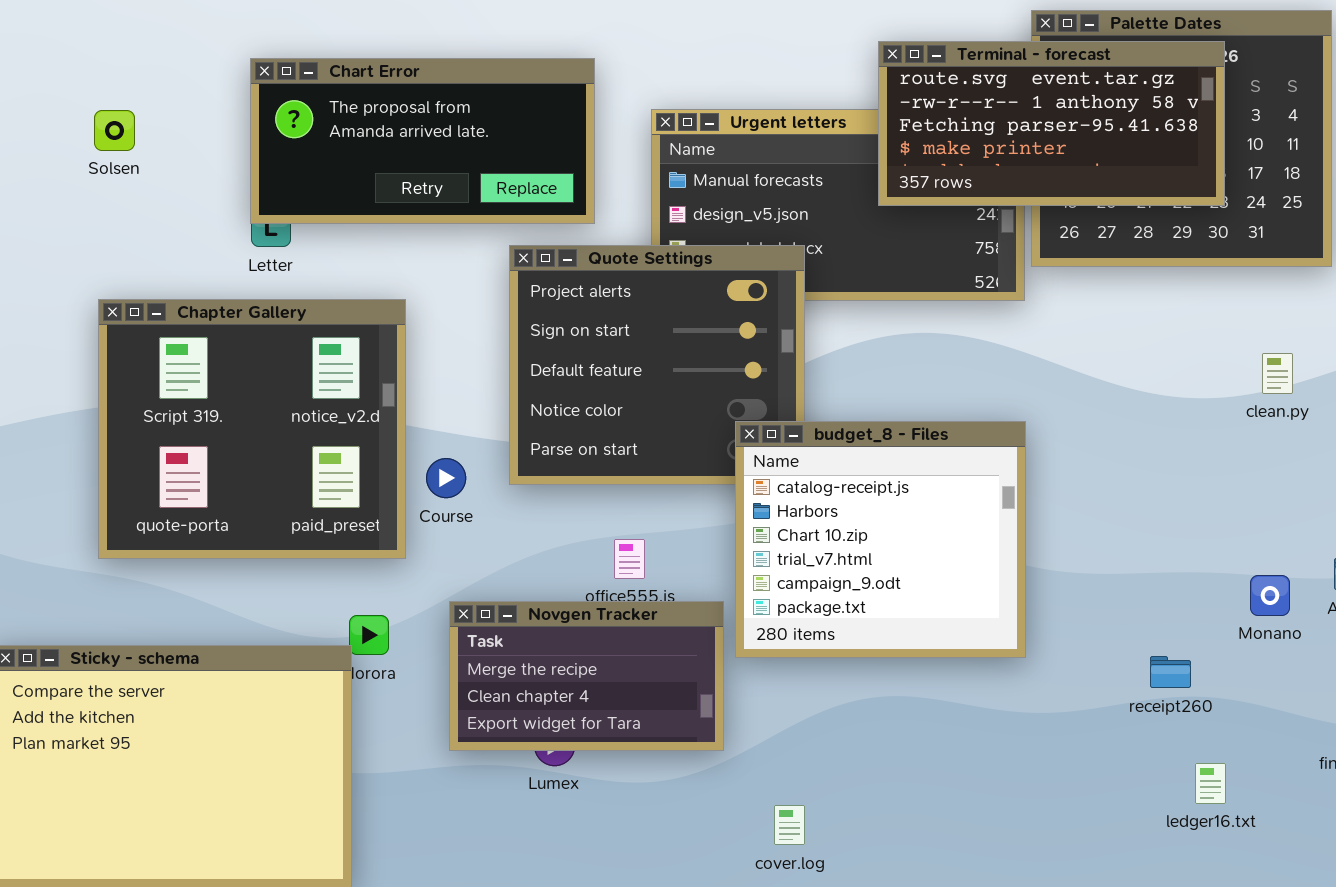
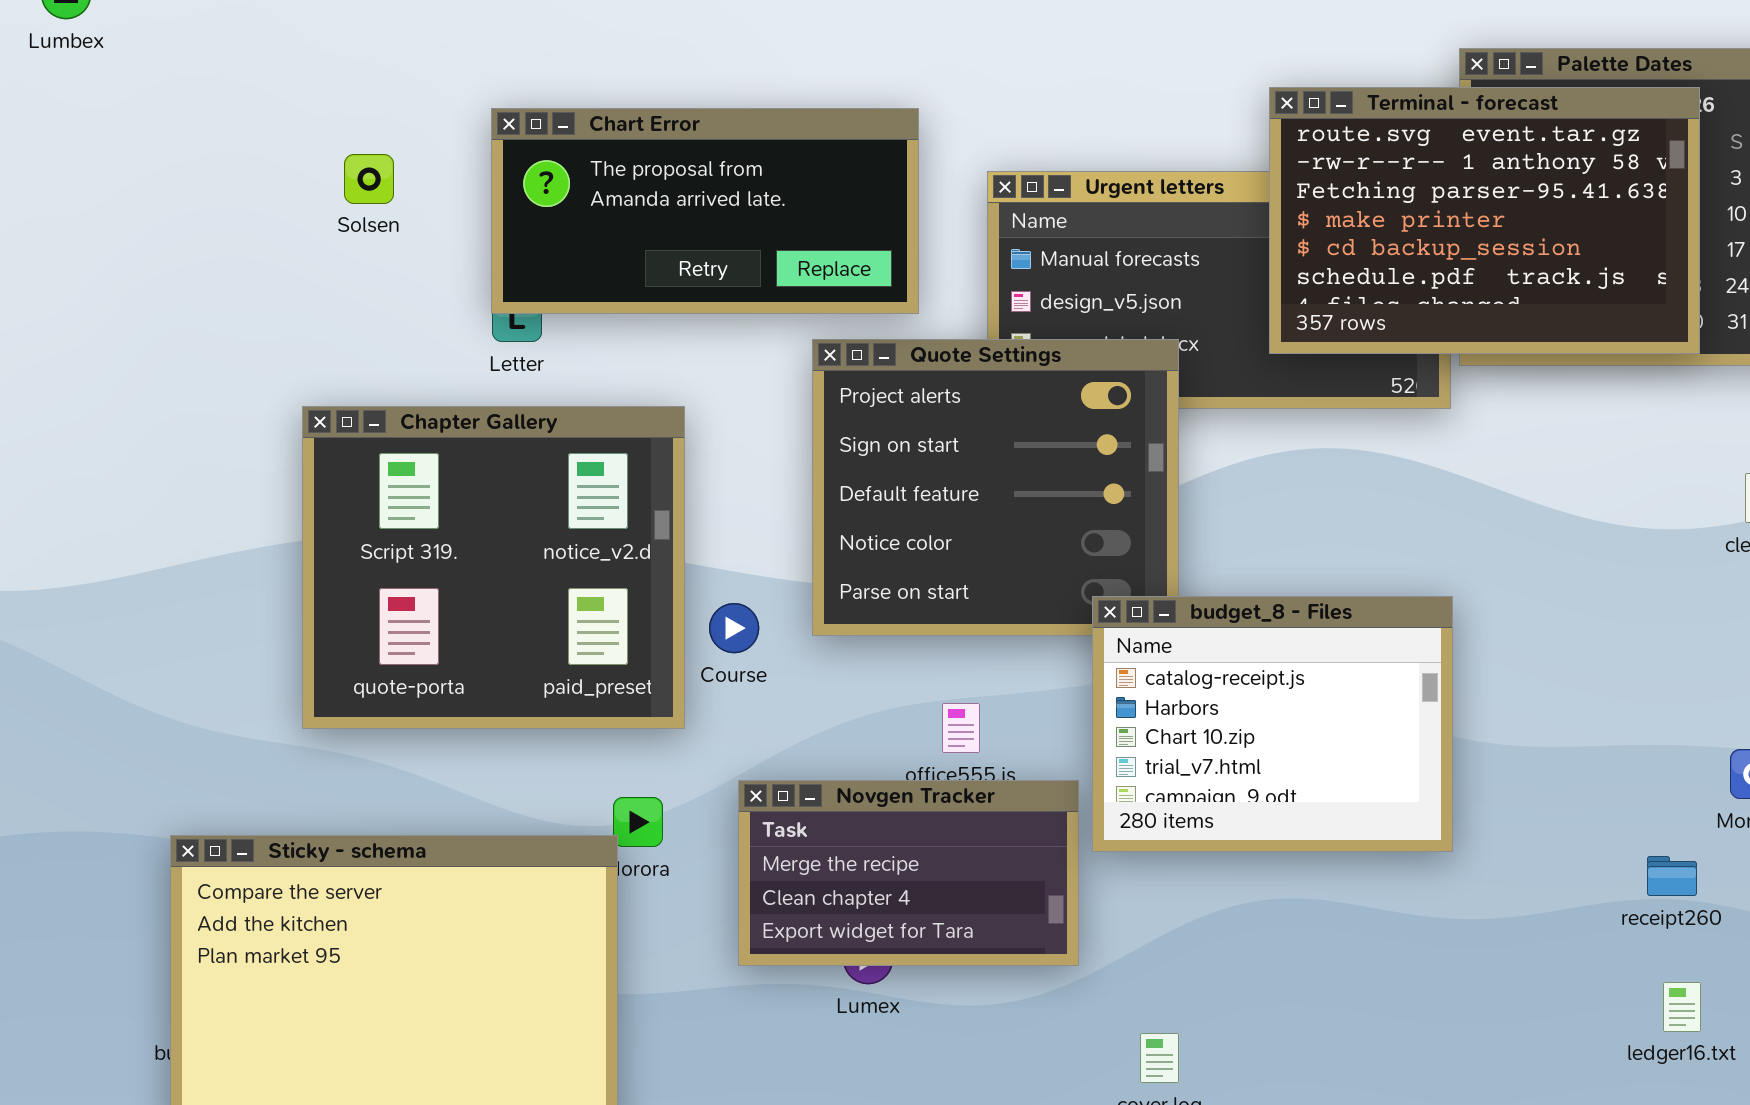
Terminal - forecast: [878,41,1225,206] -> [1269,87,1700,354], resized
Solsen: [94,110,135,151] -> [344,154,394,204], moved
budget_8 - Files: [735,421,1026,658] -> [1092,596,1453,852], resized
receipt260: [1150,656,1191,688] -> [1647,856,1697,896], moved

